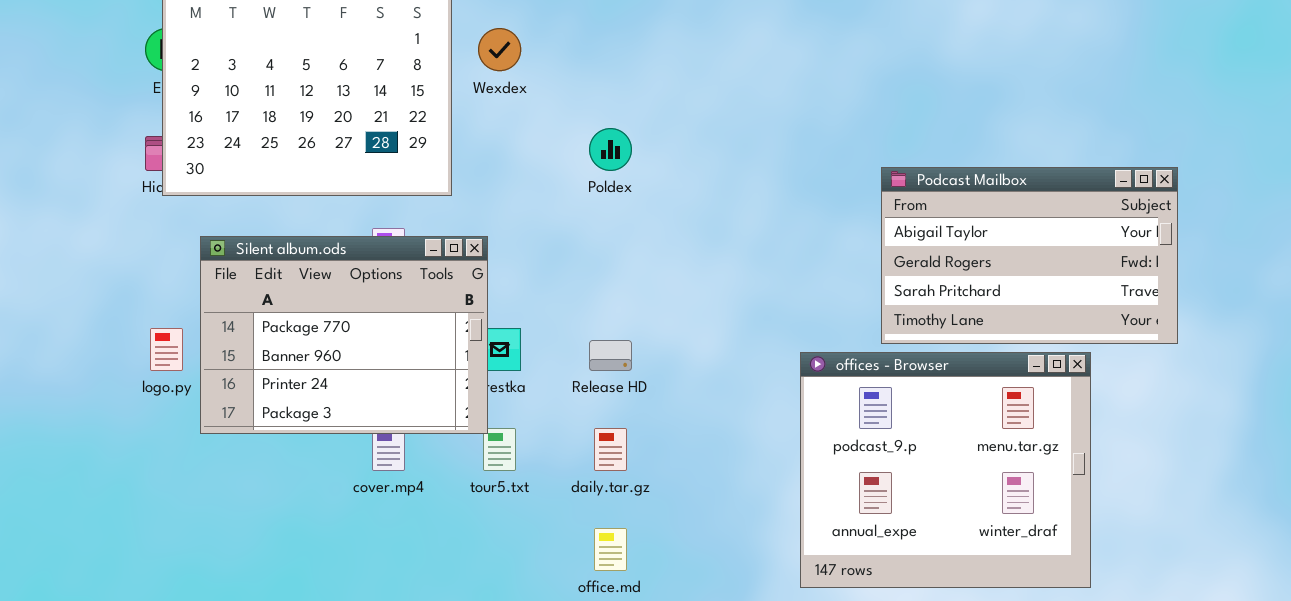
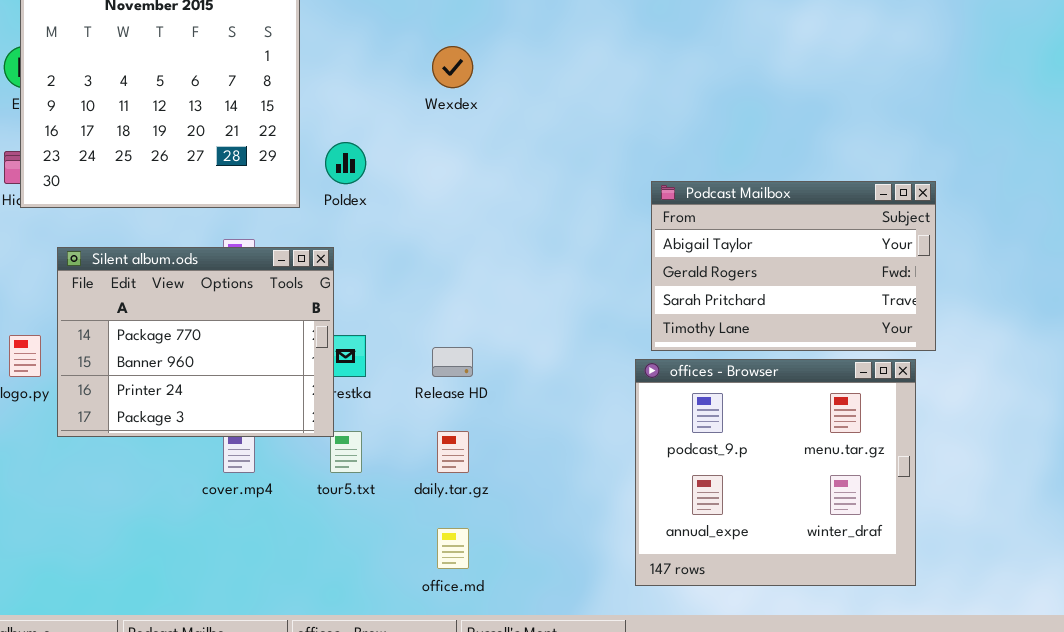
Wexdex: [478,28,521,71] -> [432,46,473,88], moved
Poldex: [589,128,632,171] -> [325,142,366,184], moved
Podcast Mailbox: [881,167,1178,344] -> [651,181,936,351], moved

